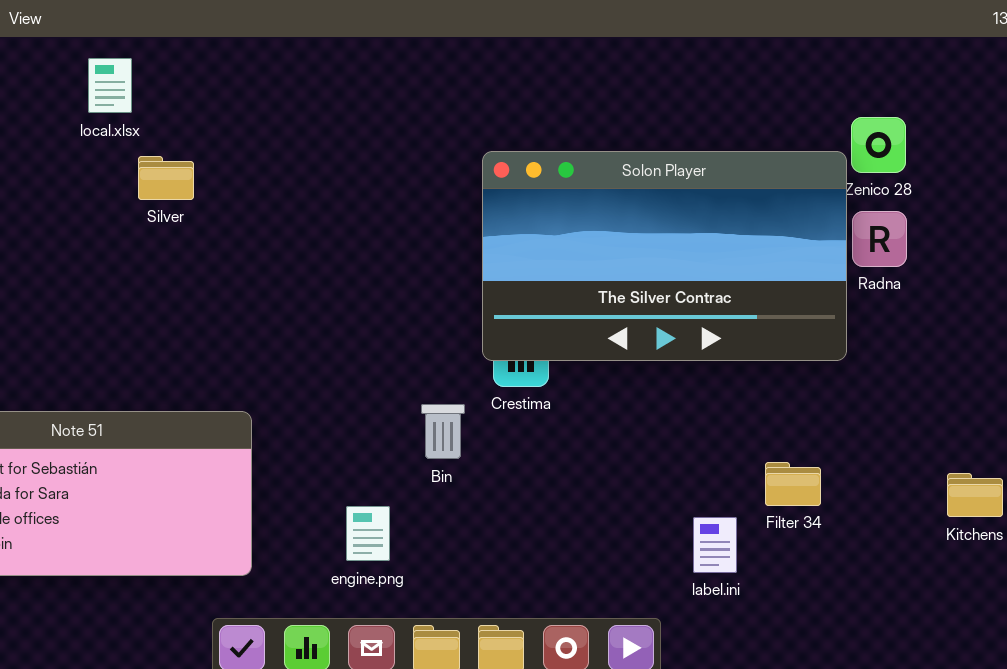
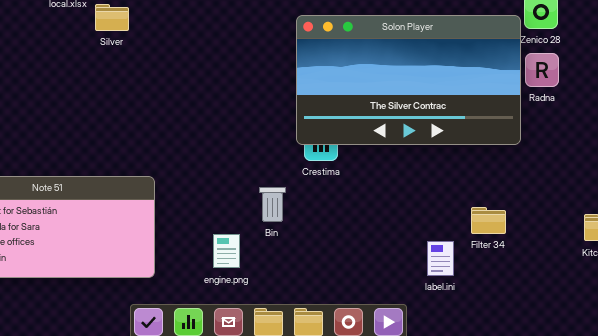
Silver: [138,156,194,200] -> [95,4,129,31], moved
Bin: [421,404,465,459] -> [259,187,286,222], moved

